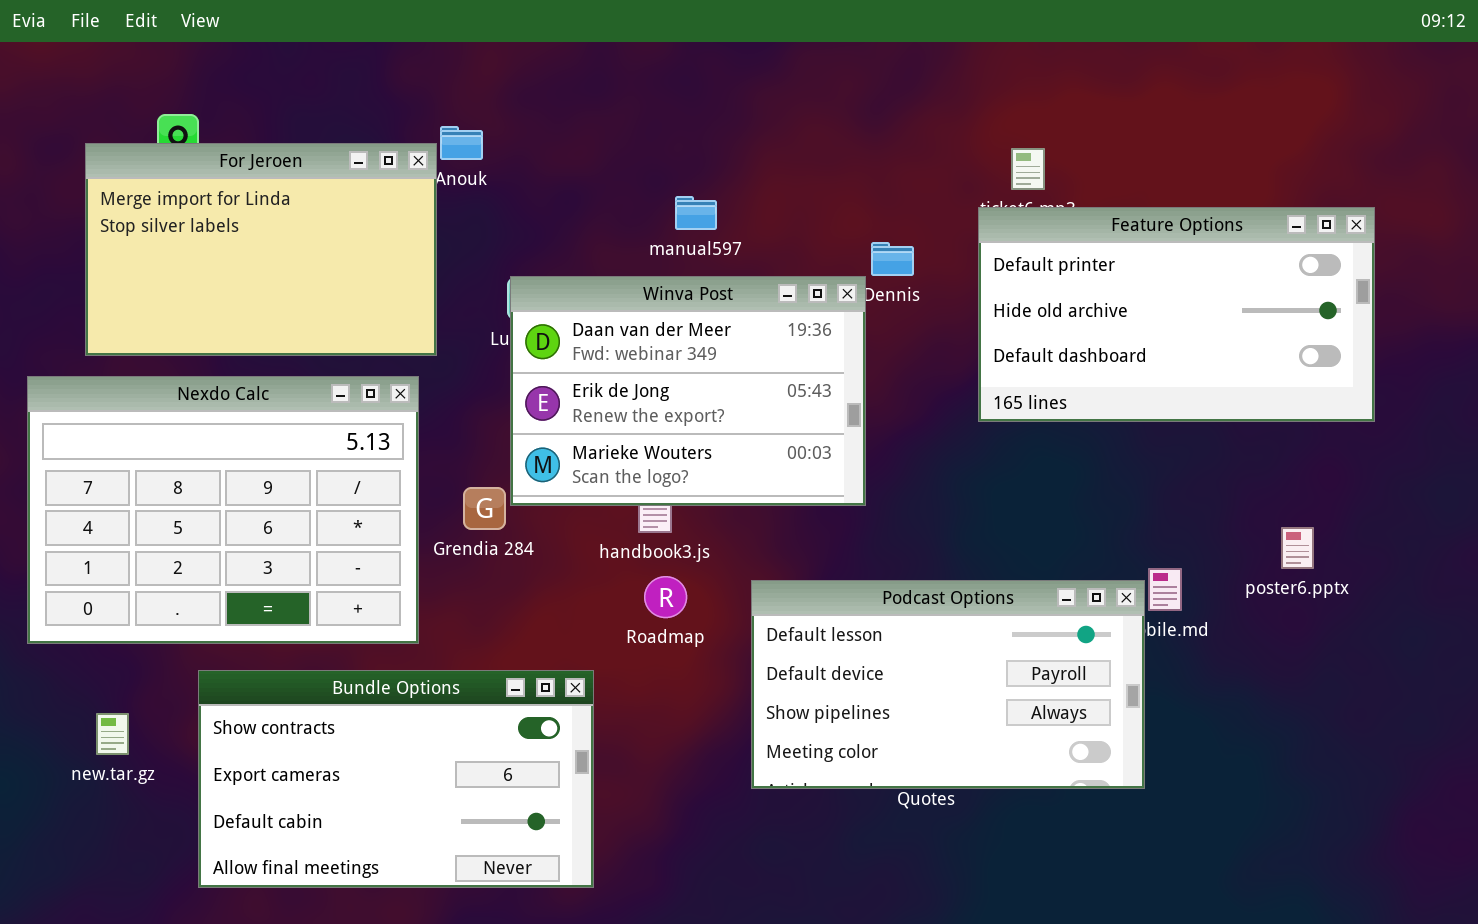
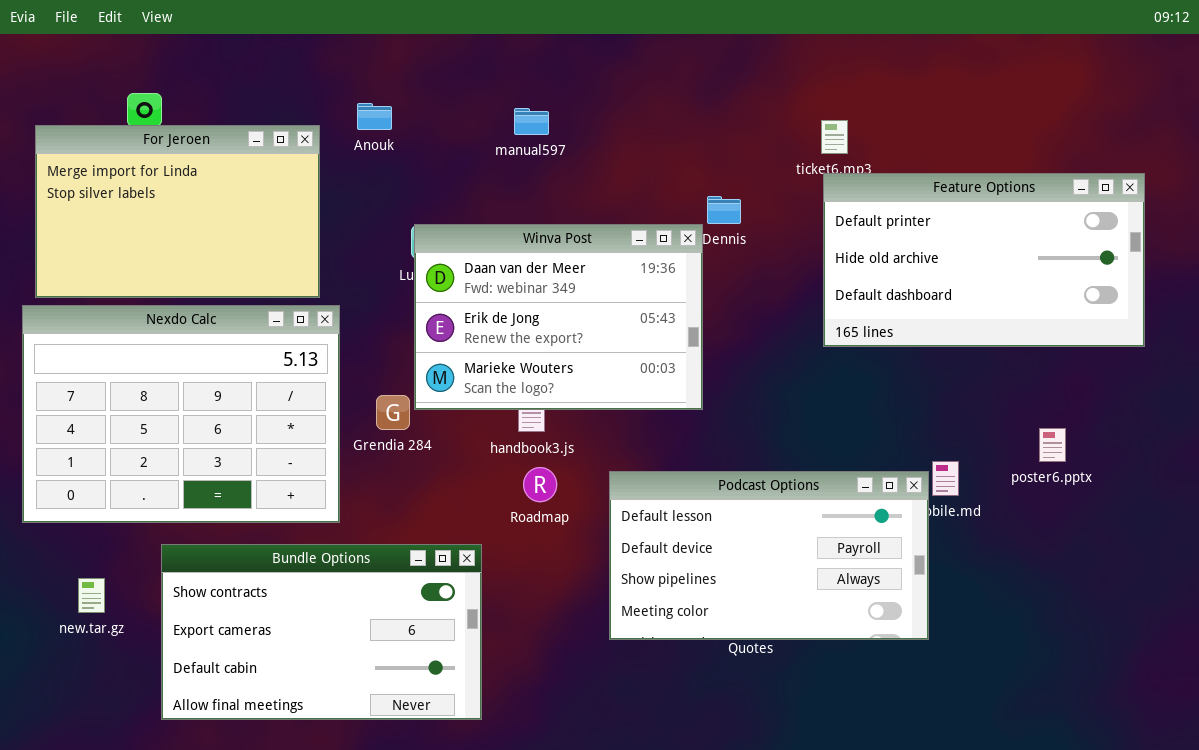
For Jeroen: [85,143,437,356] -> [35,125,320,298], moved
manual597: [675,196,717,230] -> [514,108,549,135], moved
Feature Options: [978,207,1375,422] -> [823,173,1145,347], moved

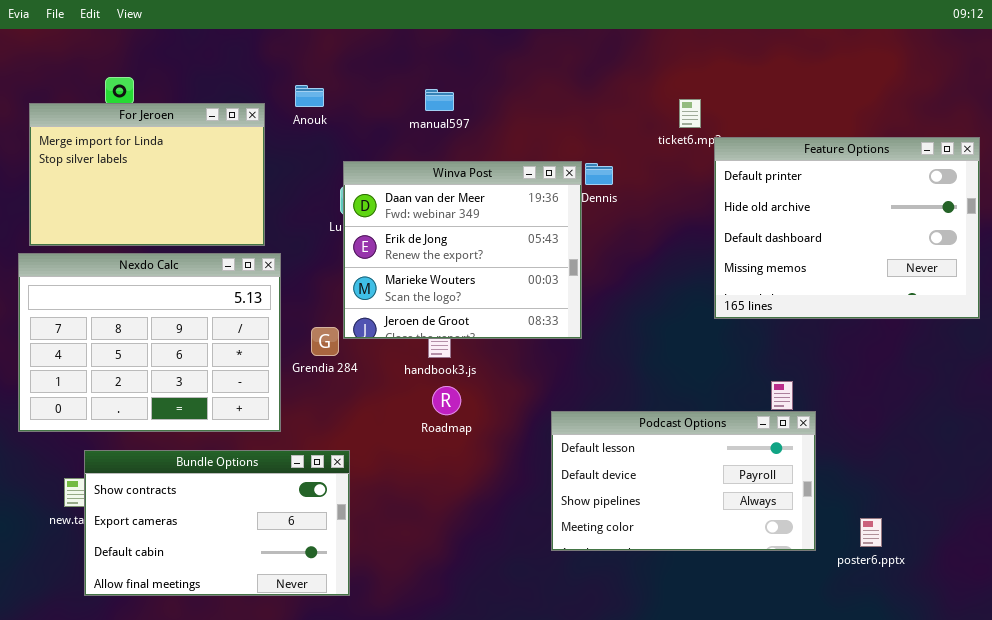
Feature Options: [823,173,1145,347] -> [714,137,980,319], moved, resized
Winva Post: [414,224,703,410] -> [343,161,582,339], resized
poster6.pptx: [1039,428,1066,462] -> [860,518,882,547], moved
Podcast Options: [609,471,929,640] -> [551,411,816,551], moved
Bundle Options: [161,544,482,720] -> [84,450,350,596], moved

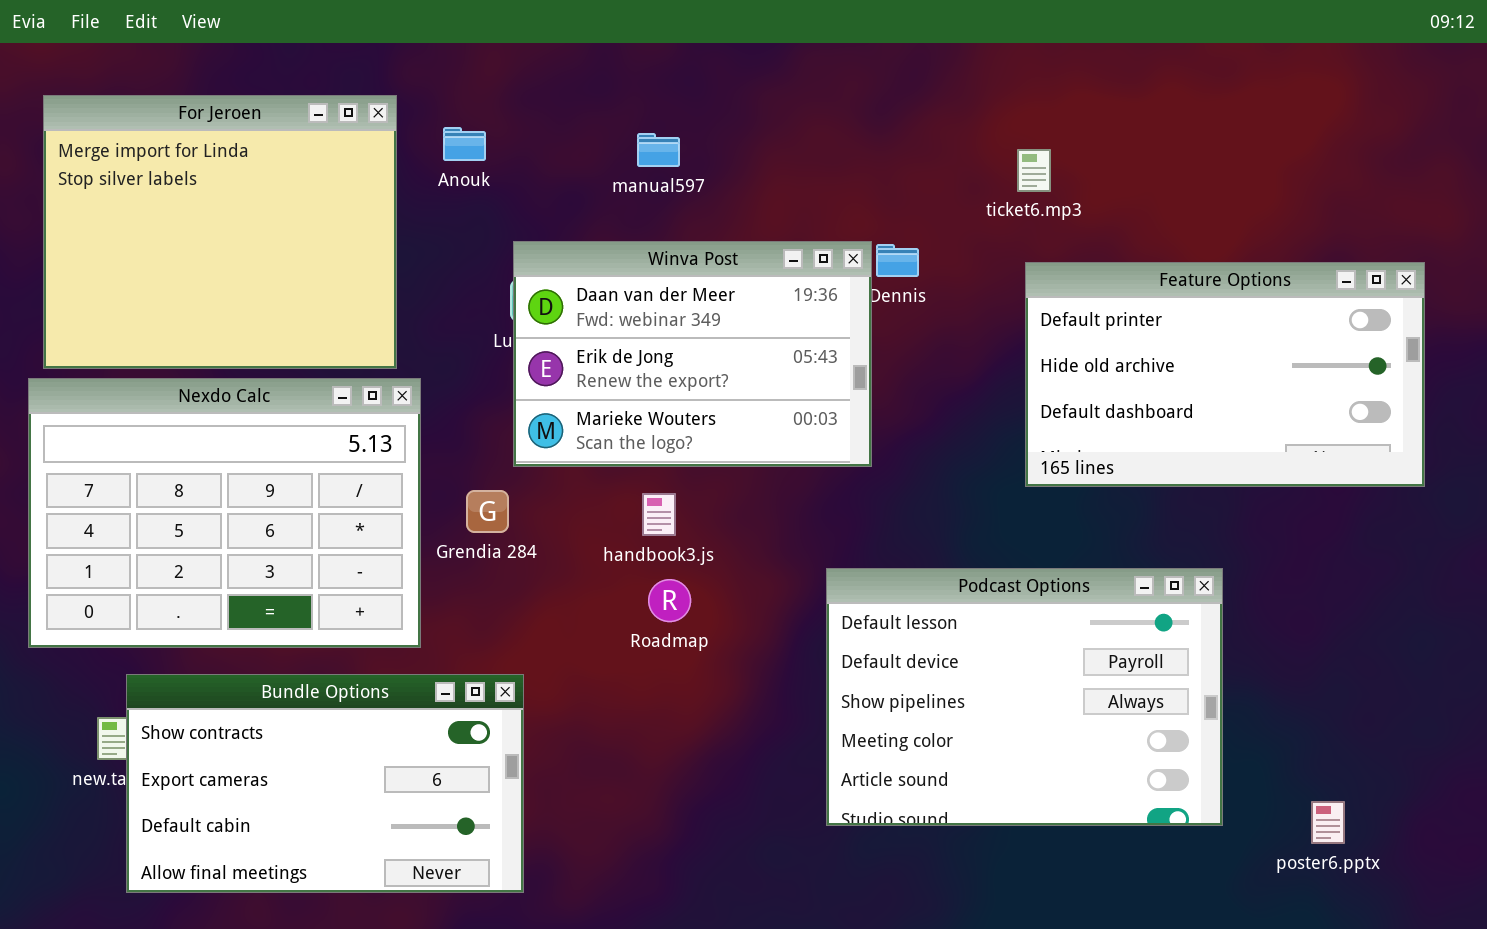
For Jeroen: [29,103,265,246] -> [43,95,397,369], resized
Feature Options: [714,137,980,319] -> [1025,262,1425,487], moved, resized
Winva Post: [343,161,582,339] -> [513,241,872,467], resized
Podcast Options: [551,411,816,551] -> [826,568,1223,826], resized
poster6.pptx: [860,518,882,547] -> [1311,801,1345,844], moved

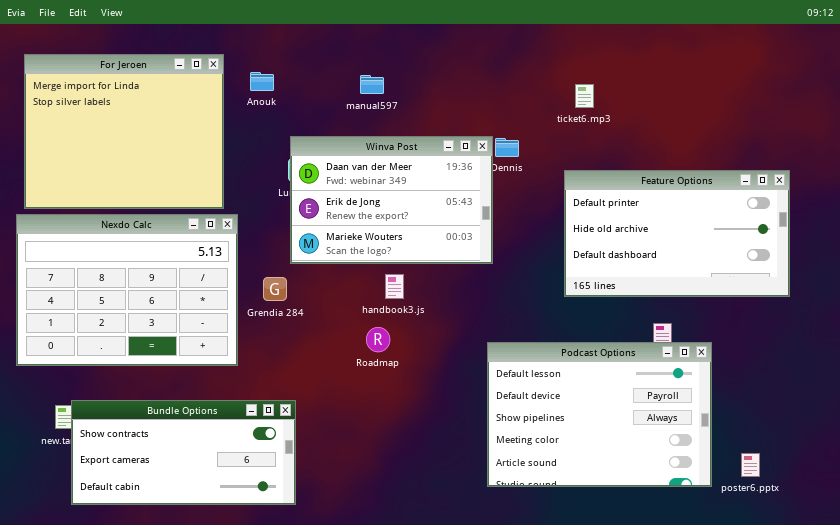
Feature Options: [1025,262,1425,487] -> [564,170,790,297], moved
handbook3.js: [642,493,676,536] -> [385,274,404,299], moved
Podcast Options: [826,568,1223,826] -> [487,342,712,487], moved
Bundle Options: [126,674,524,893] -> [71,400,296,505], resized

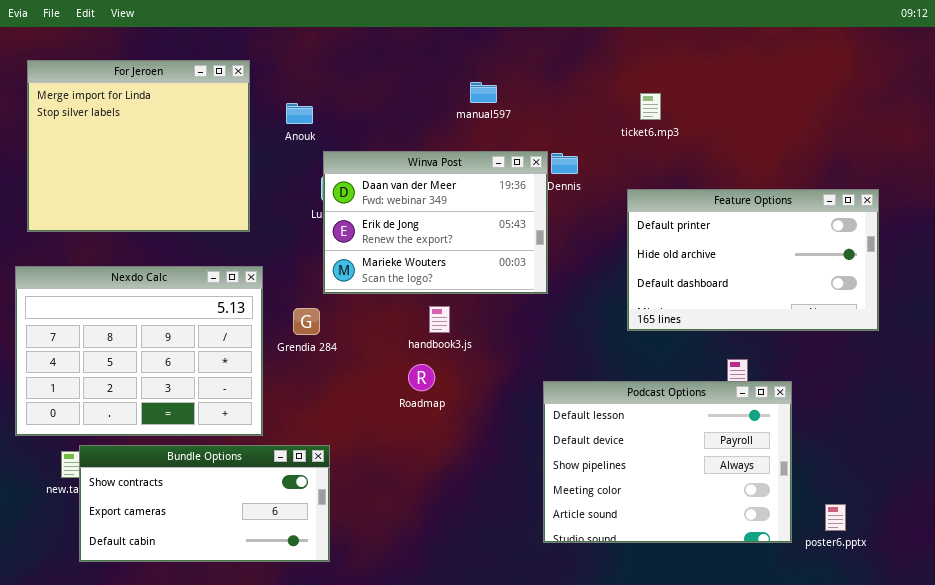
Anouk: [250,72,274,91] -> [286,103,313,124], moved
manual597: [360,75,384,94] -> [470,82,497,103], moved
Nexdo Calc: [16,214,238,366] -> [15,266,263,436], moved

